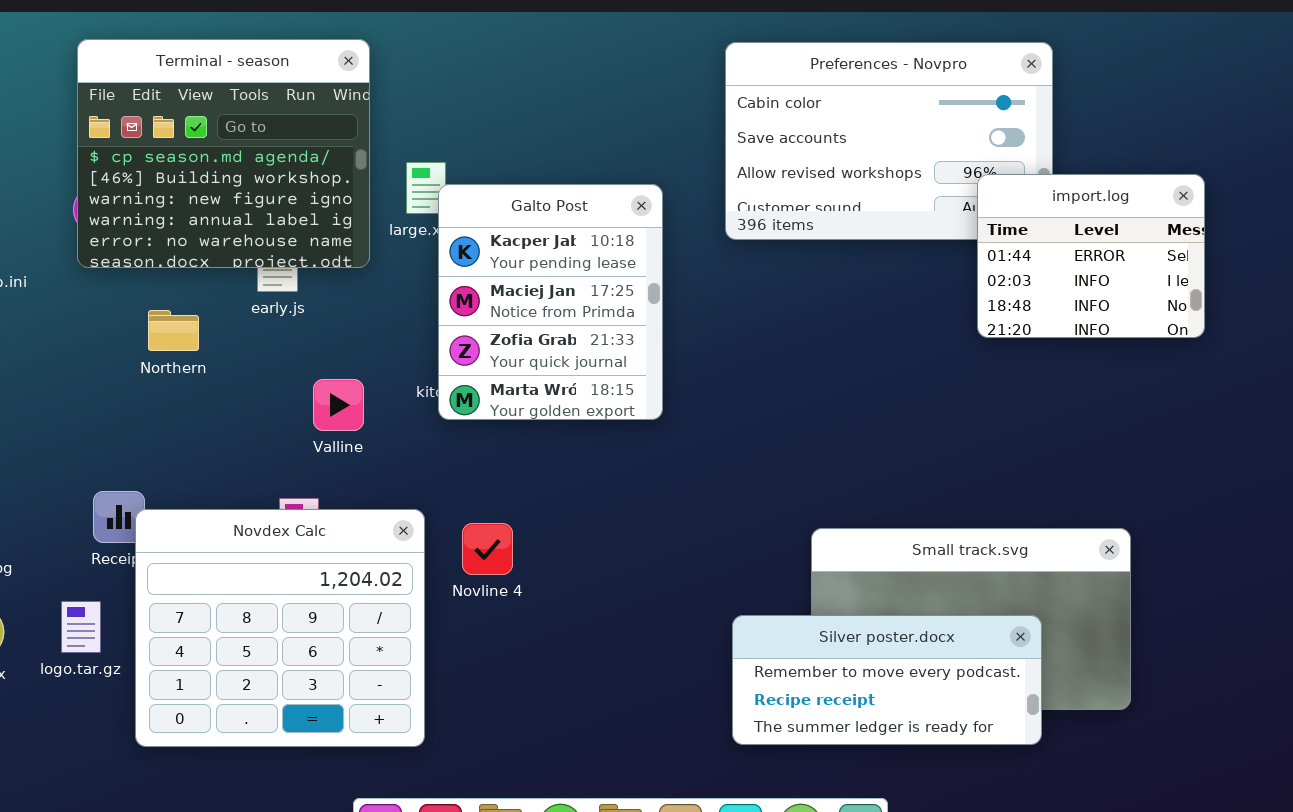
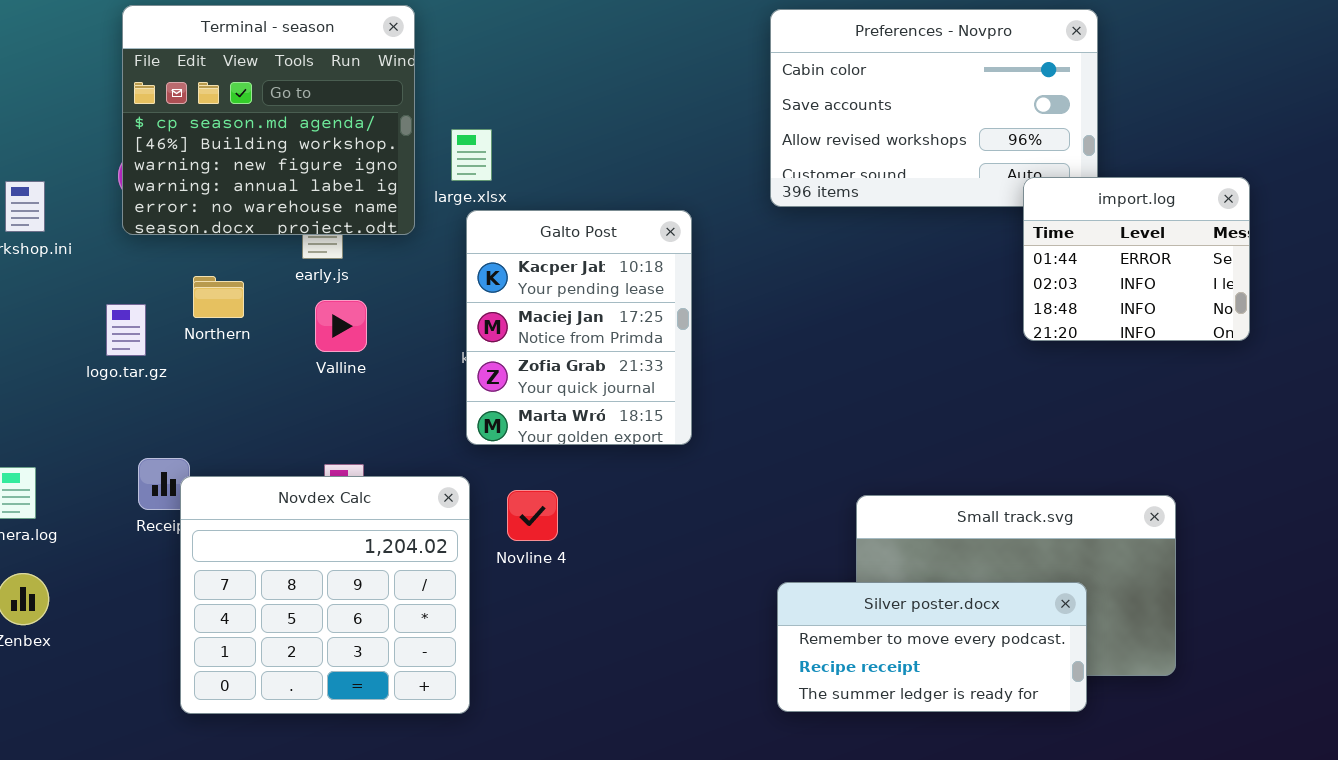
import.log: [977,174,1205,338] -> [1023,177,1250,341], moved
Galto Post: [438,184,663,420] -> [466,210,692,445], moved
Valline: [313,379,364,431] -> [315,300,367,352], moved
logo.tar.gz: [61,601,101,653] -> [106,304,146,356], moved

